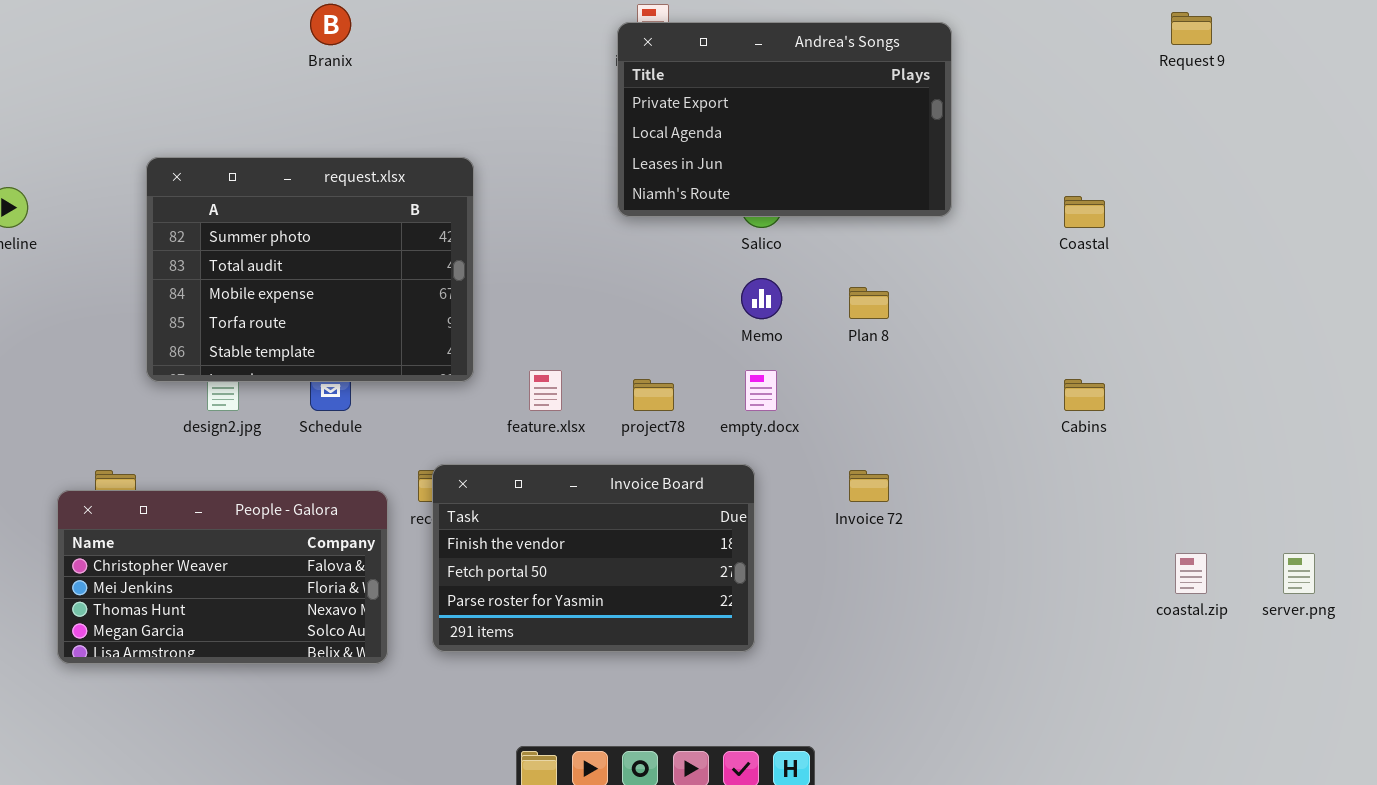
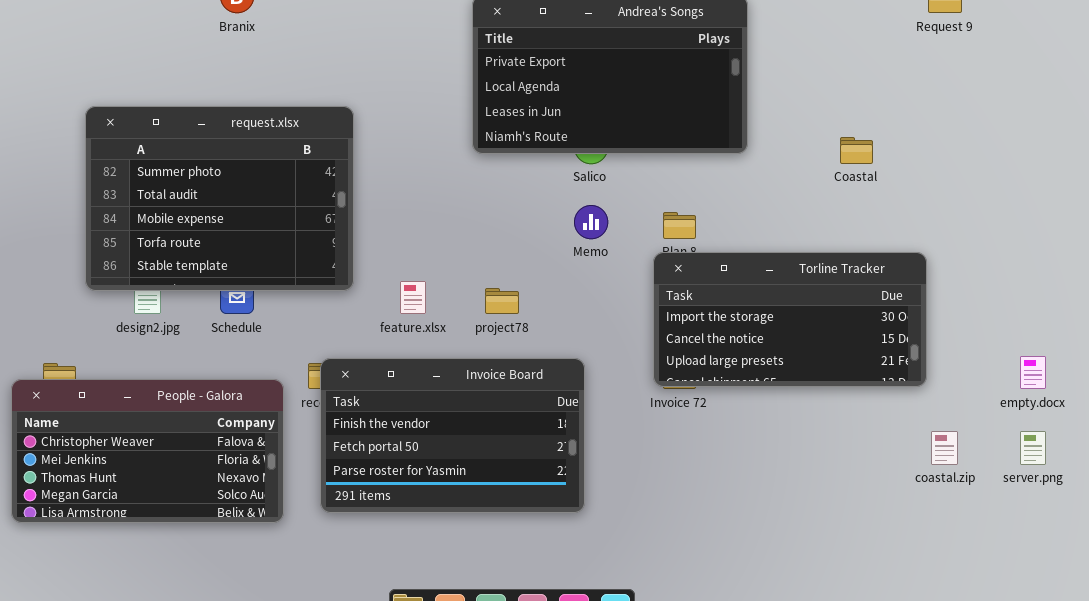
Torline Tracker: none -> [653,252,927,387], opened
empty.docx: [745,370,777,411] -> [1020,356,1046,389], moved

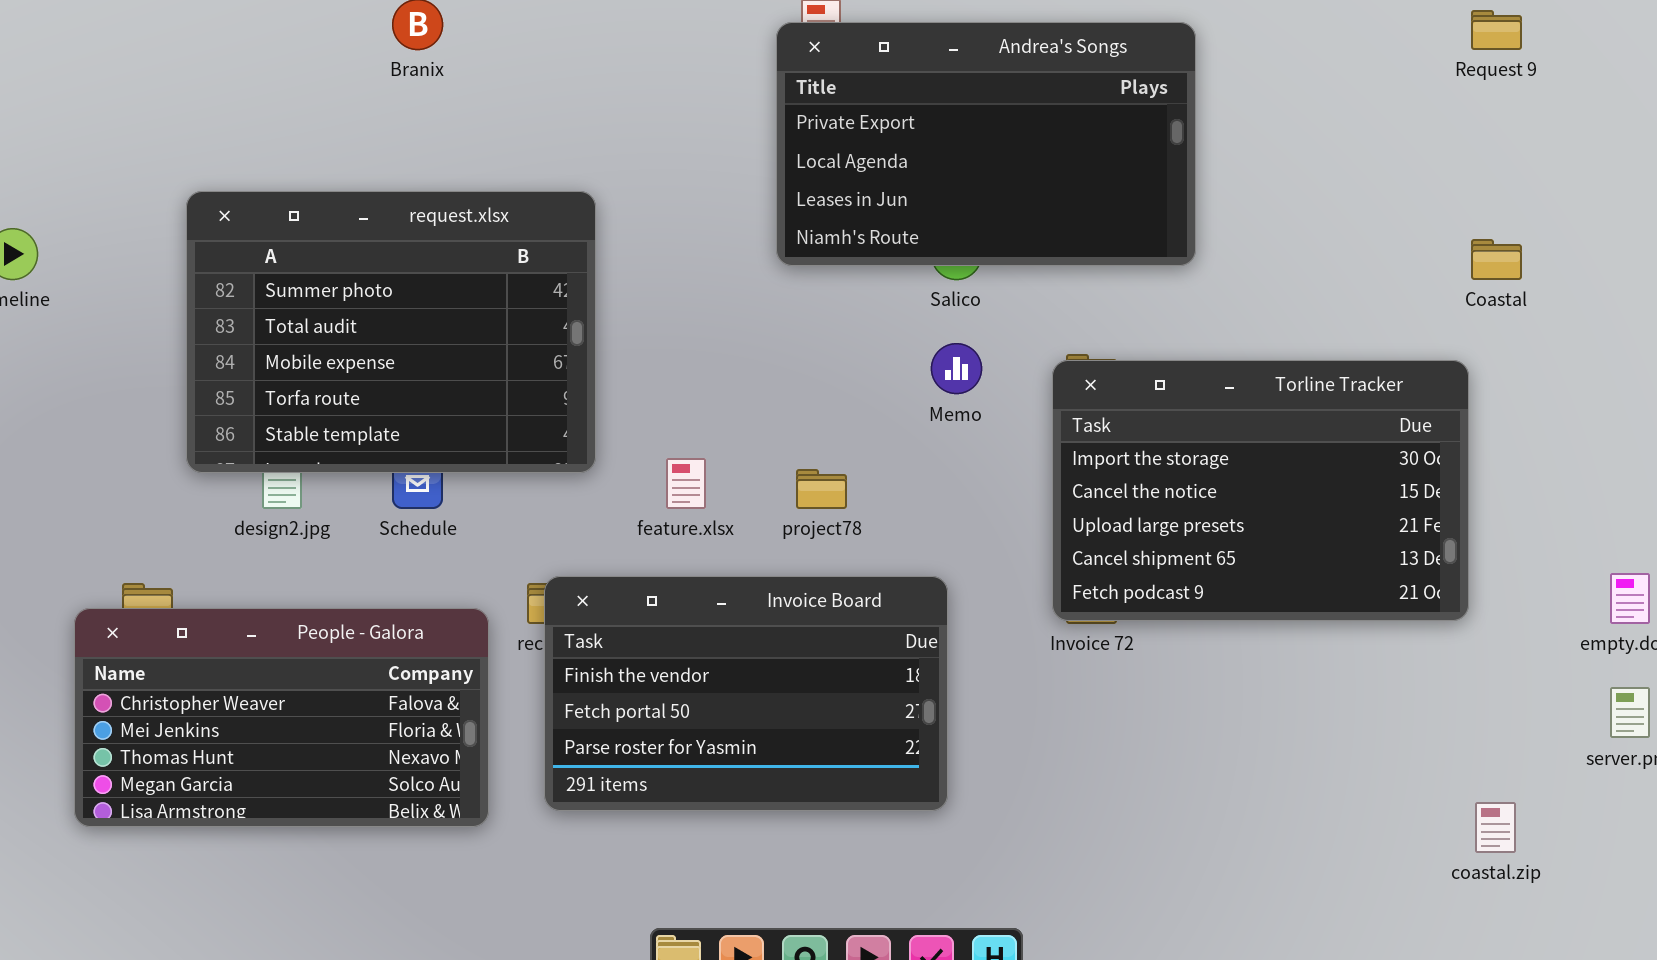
Coastal: [840,137,873,164] -> [1471,239,1522,280], moved
Torline Tracker: [653,252,927,387] -> [1052,360,1469,621], resized
coastal.zip: [931,431,958,465] -> [1475,802,1516,853], moved

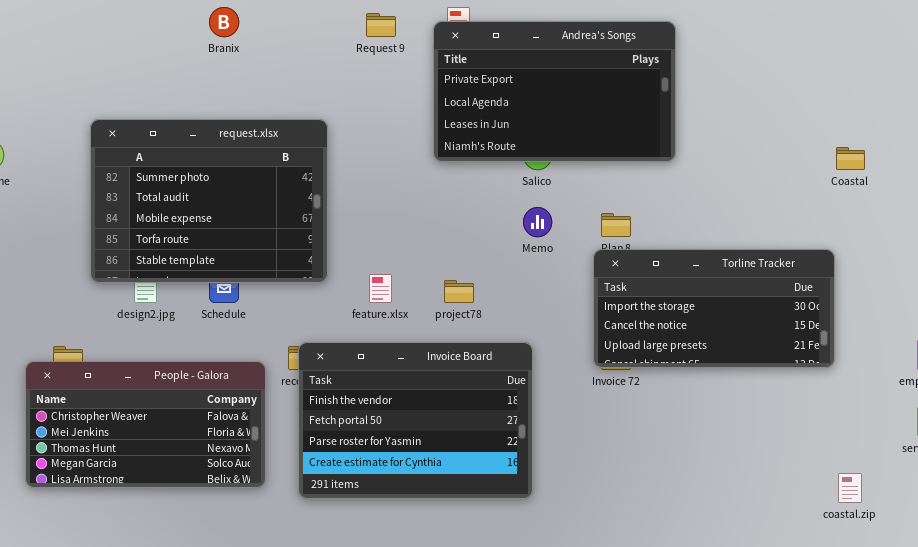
Request 9: [1471,10,1522,50] -> [366,13,396,37], moved
Torline Tracker: [1052,360,1469,621] -> [593,249,835,368], resized
Invoice Board: [544,576,948,811] -> [298,342,533,499], resized

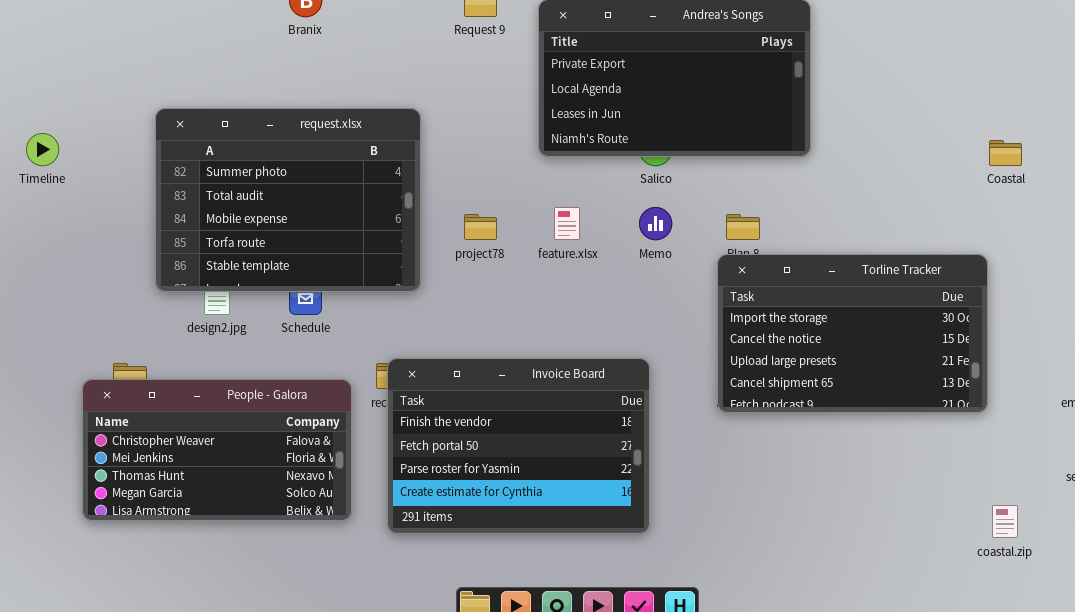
Torline Tracker: [593,249,835,368] -> [717,254,988,413], resized
feature.xlsx: [369,274,392,303] -> [554,207,580,240], moved
project78: [444,280,474,303] -> [464,214,497,240], moved

